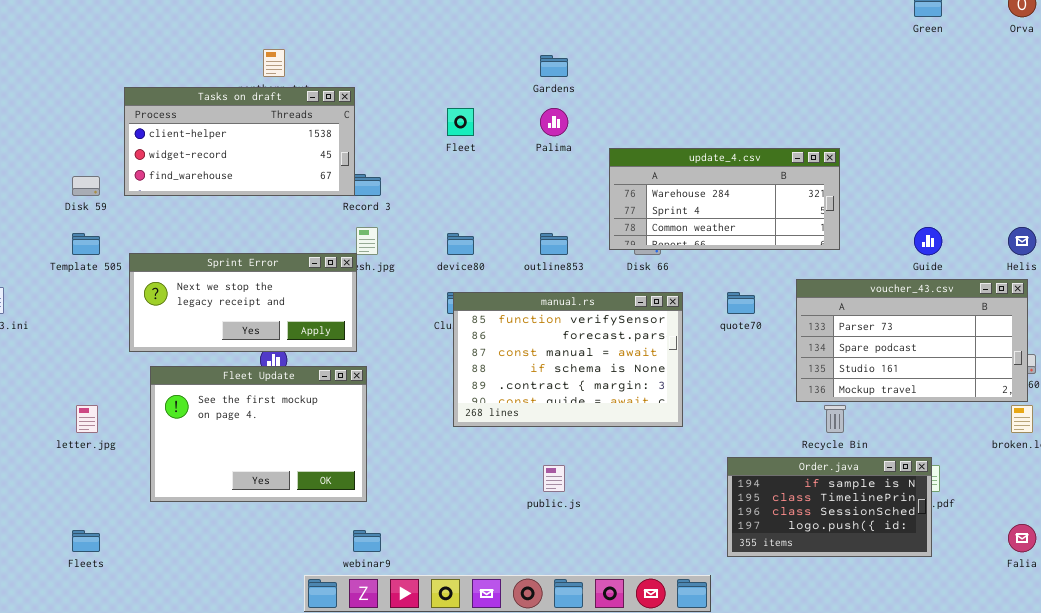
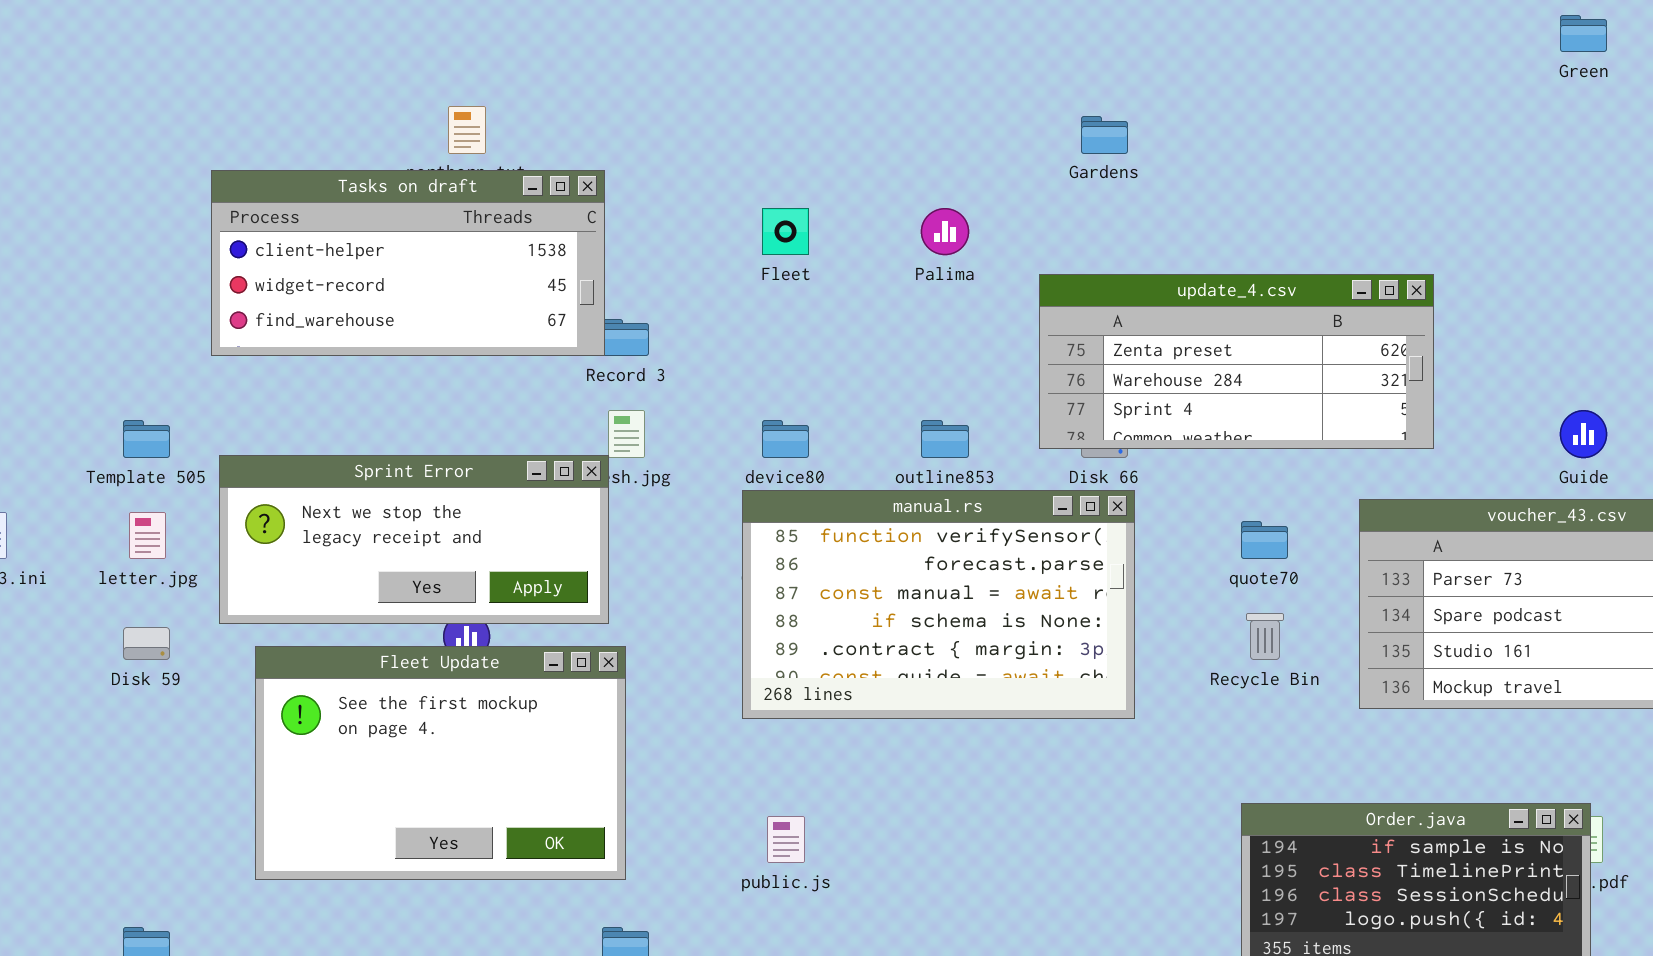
Gardens: [540,55,568,77] -> [1081,116,1128,154], moved
update_4.csv: [609,148,840,250] -> [1039,274,1434,449], scrolled up 1 row
Disk 59: [72,176,100,196] -> [123,627,170,660], moved
manual.rs: [453,292,683,427] -> [742,490,1135,719], moved
letter.jpg: [76,405,98,433] -> [129,512,166,559], moved
Recycle Bin: [824,405,846,433] -> [1246,613,1284,660], moved
public.js: [543,465,565,492] -> [767,816,805,863], moved

